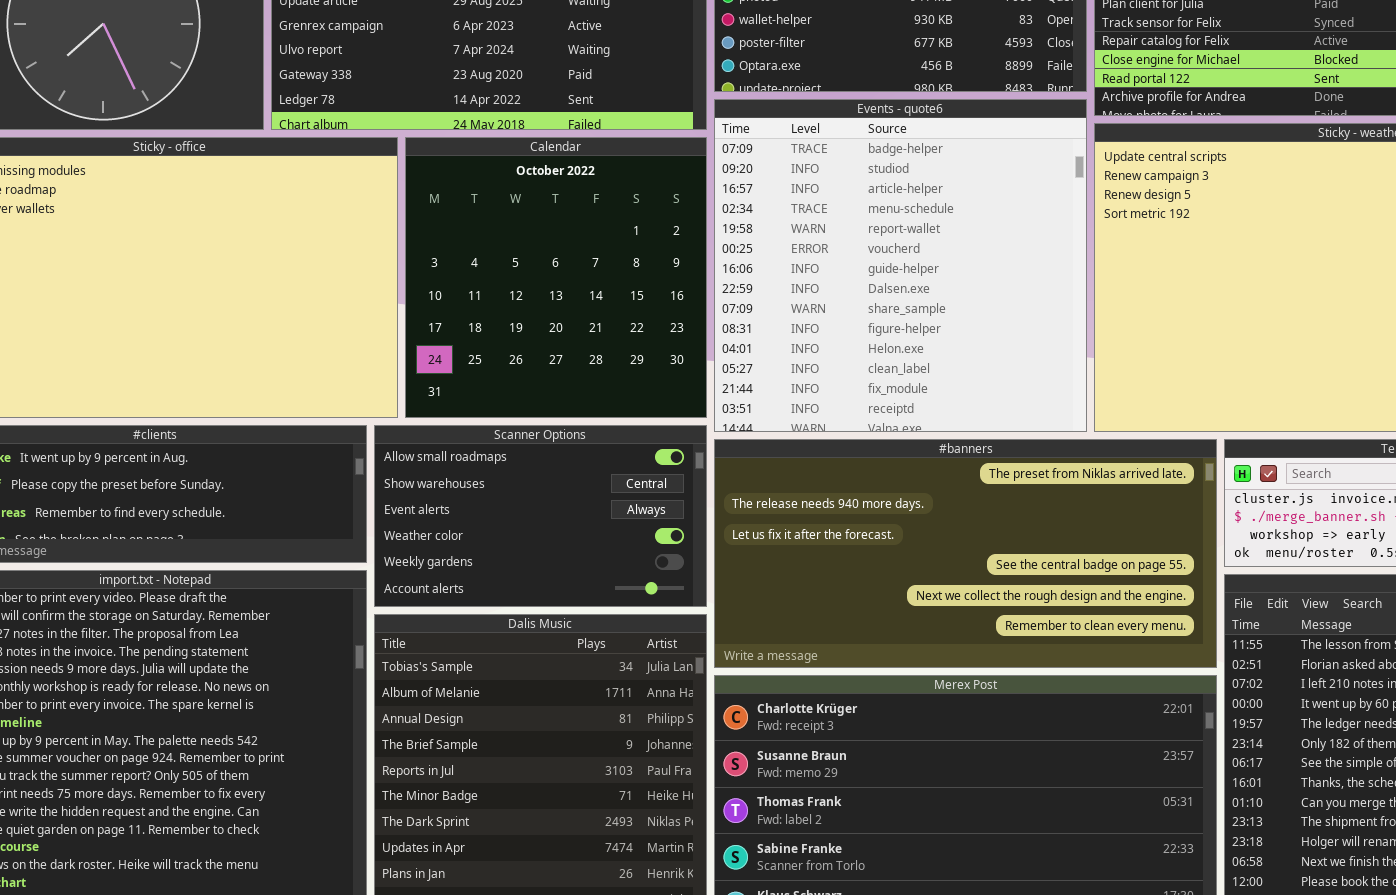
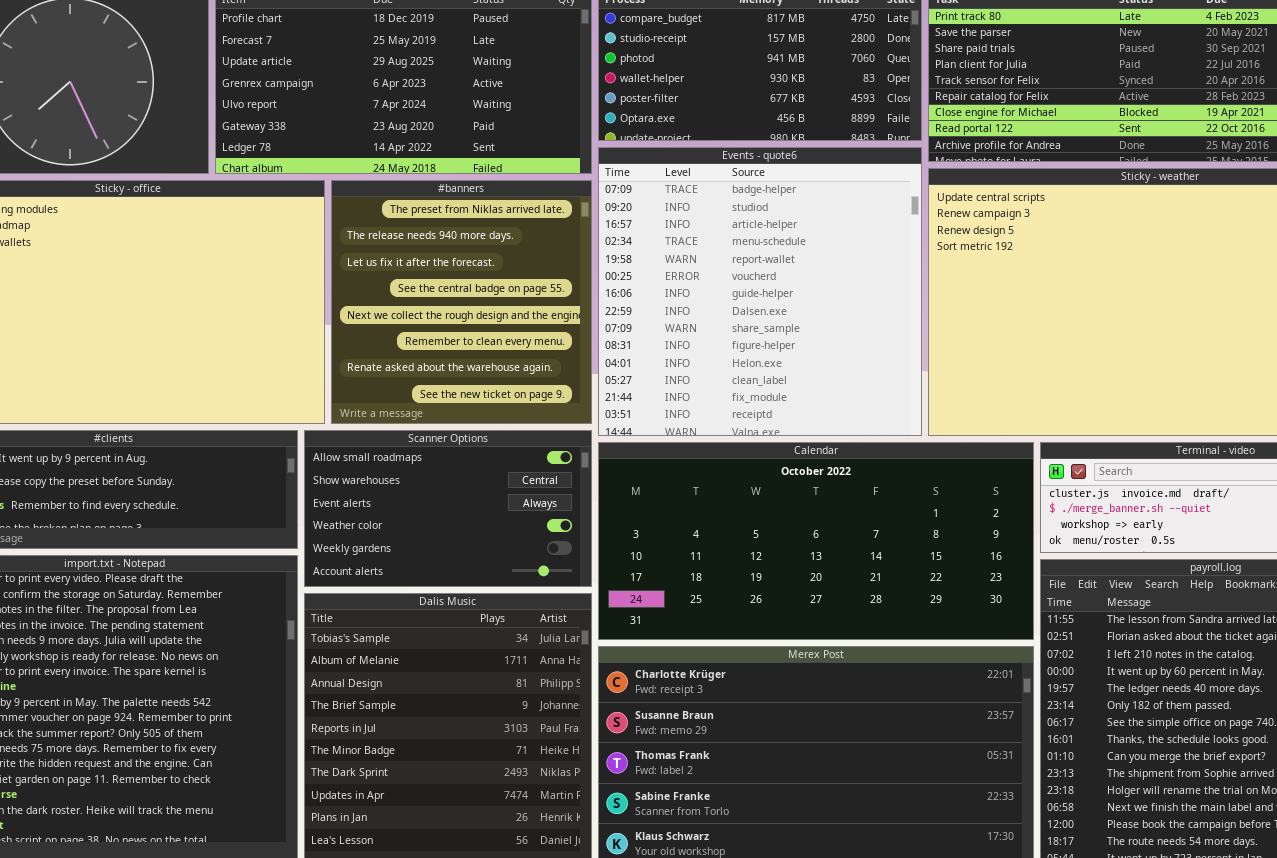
Calendar: [405,137,707,418] -> [598,442,1034,640], moved, resized
#banners: [714,439,1217,668] -> [331,180,592,424], moved, resized

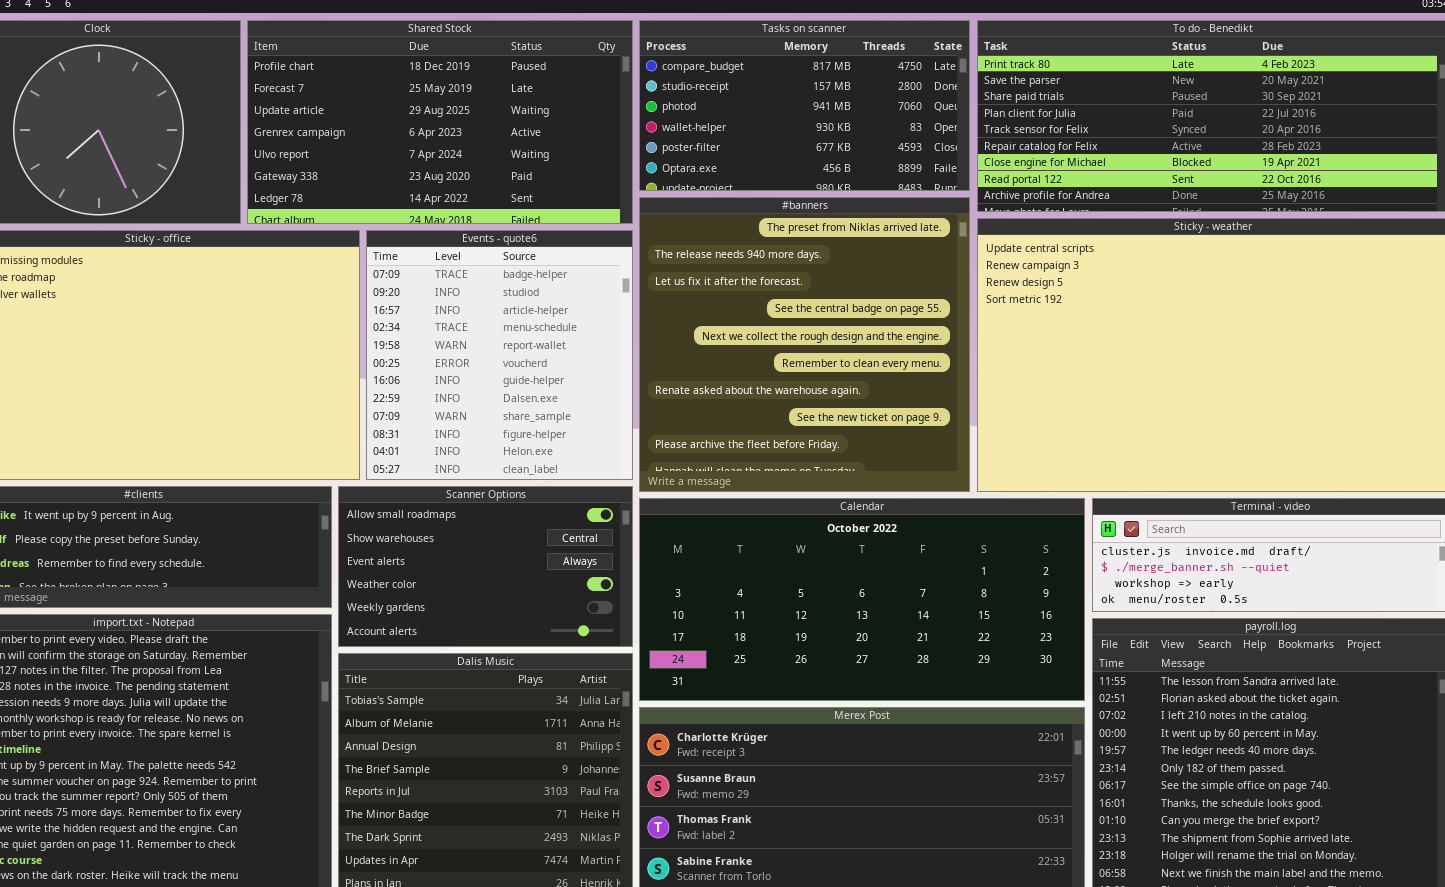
Events - quote6: [598,147,922,436] -> [366,230,633,480], moved, resized
#banners: [331,180,592,424] -> [639,197,970,492], moved, resized

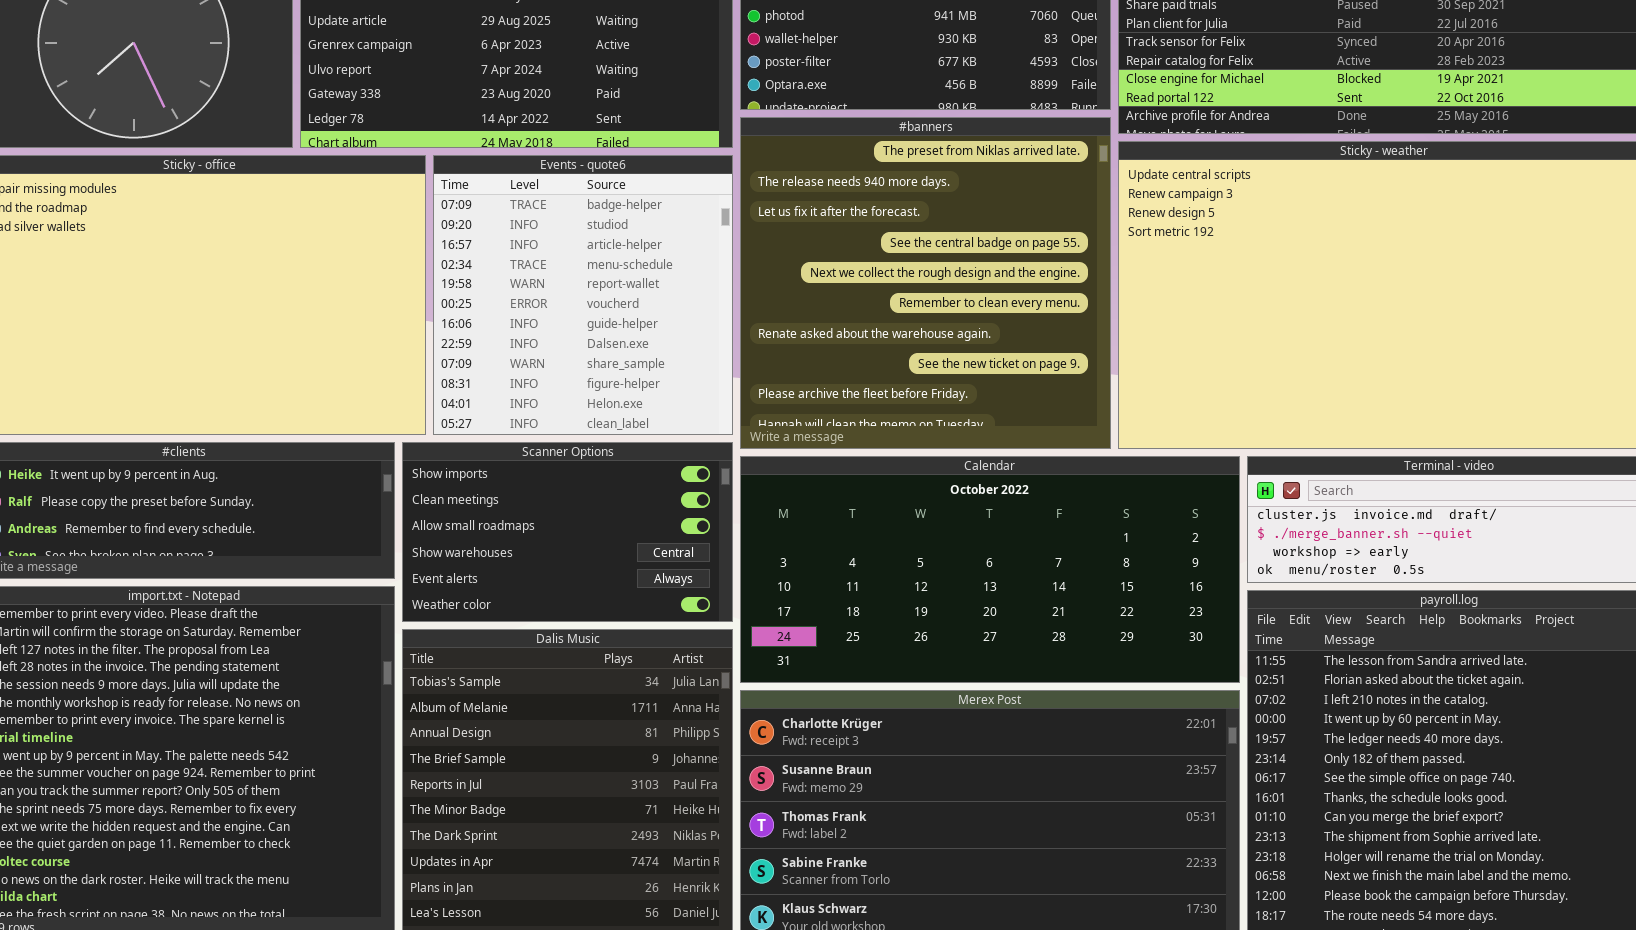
Scanner Options: [338,486,633,647] -> [402,442,733,622], scrolled up 2 rows

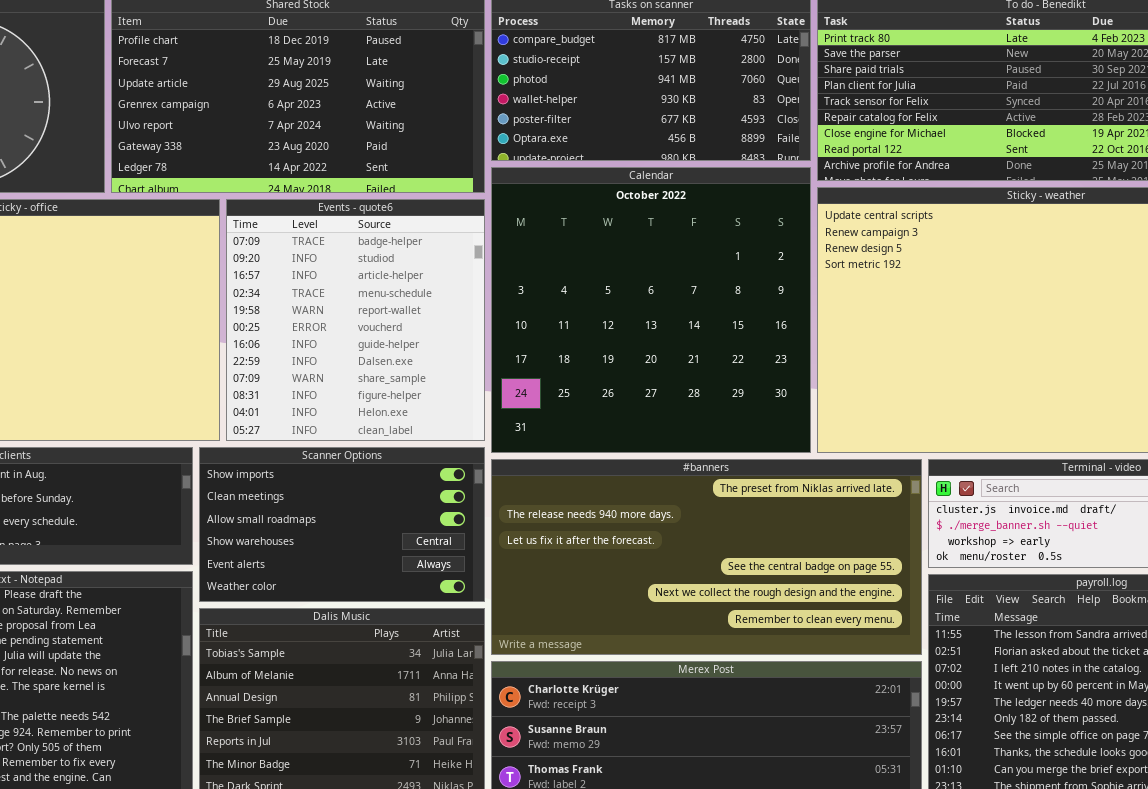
#banners: [740,117,1111,449] -> [491,459,922,655], moved, resized
Calendar: [740,456,1240,683] -> [491,167,811,453], moved, resized

